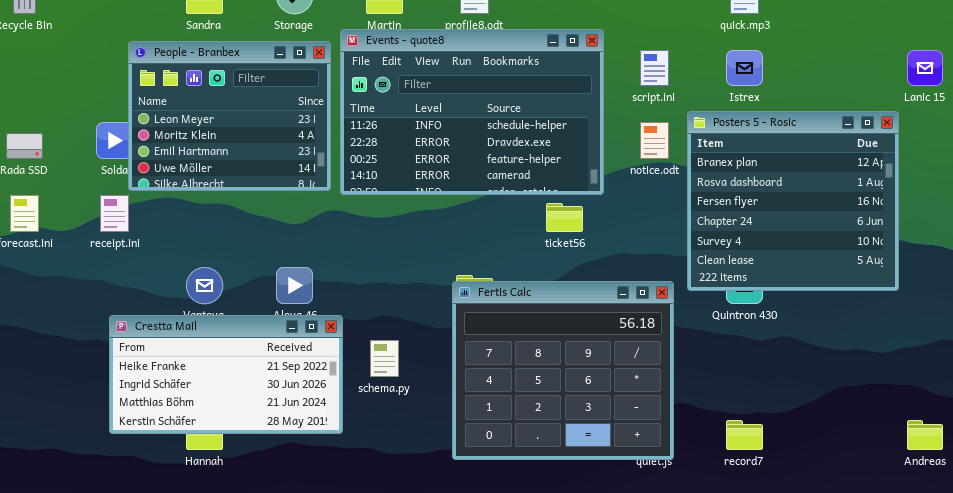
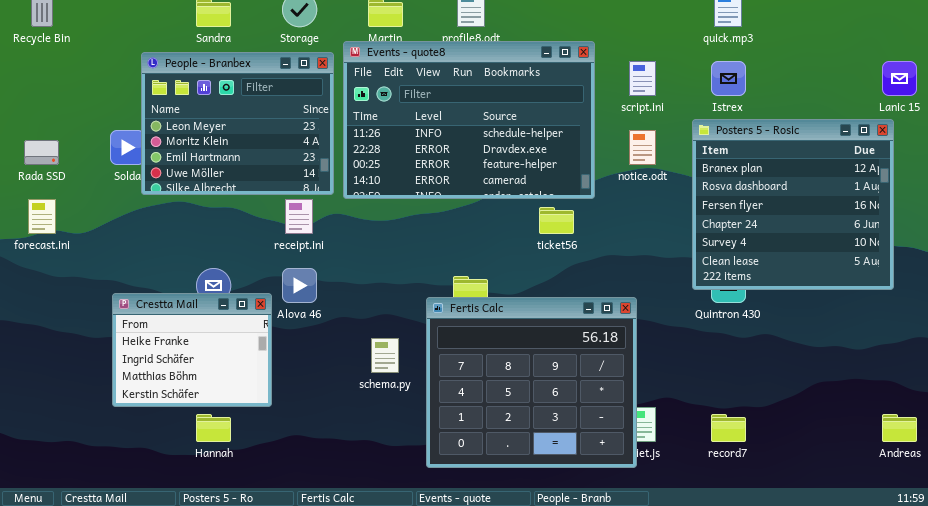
Posters 5 - Rosic: [687,111,899,291] -> [692,119,894,290], moved
receipt.ini: [100,195,129,232] -> [285,199,313,234], moved
Fertis Calc: [452,281,674,460] -> [426,297,637,468], moved
Crestta Mail: [109,315,343,434] -> [112,293,272,407], moved, resized

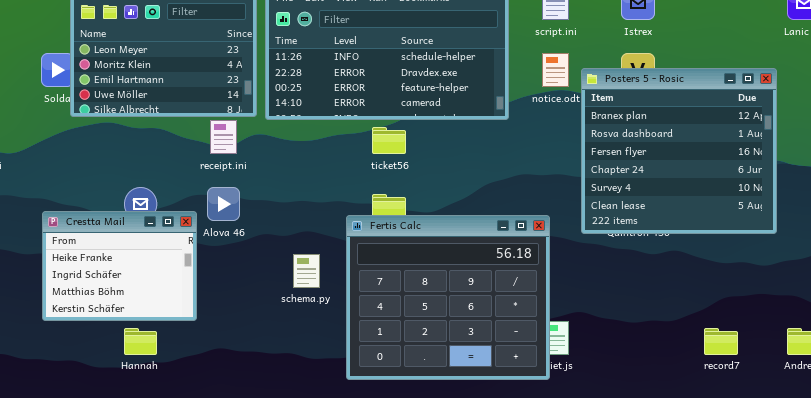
Posters 5 - Rosic: [692,119,894,290] -> [581,68,777,234], moved
ticket56: [539,207,574,234] -> [372,127,406,154], moved
record7: [711,414,746,442] -> [704,328,738,355], moved

